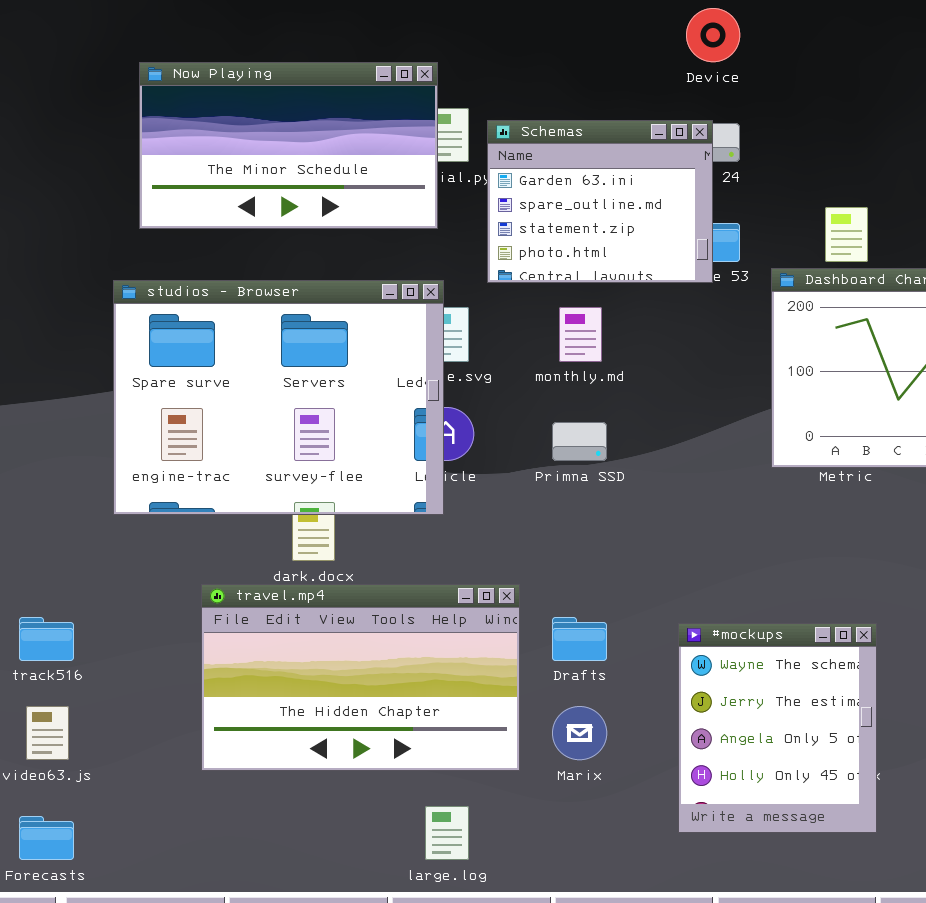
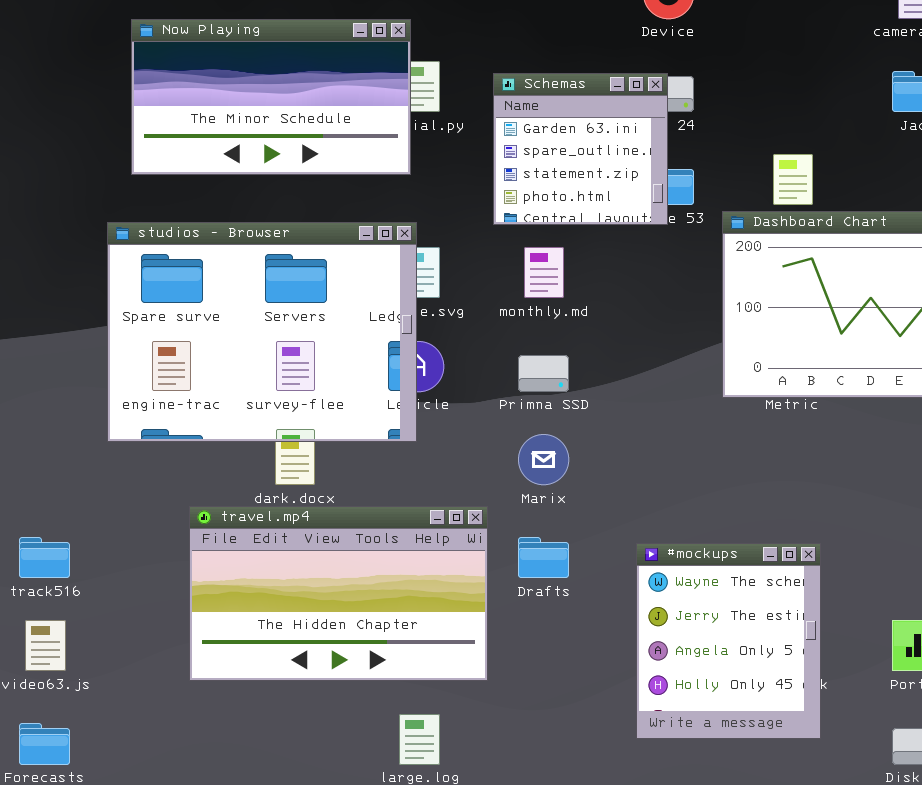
Schemas: [487,120,713,283] -> [493,73,668,225], resized
Marix: [552,706,607,760] -> [518,434,569,485], moved

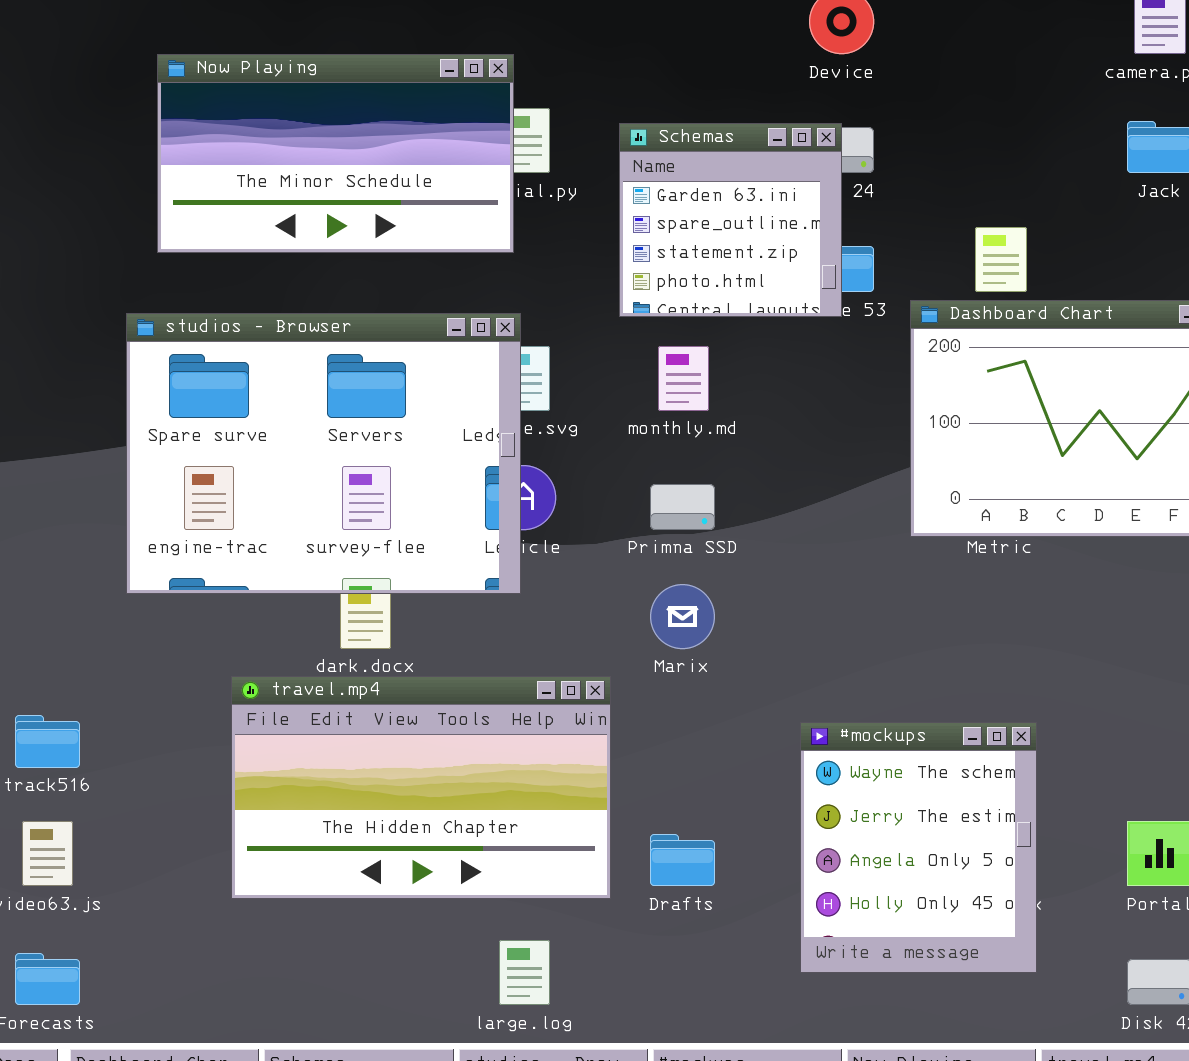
Drafts: [518,537,569,578] -> [650,834,715,886], moved

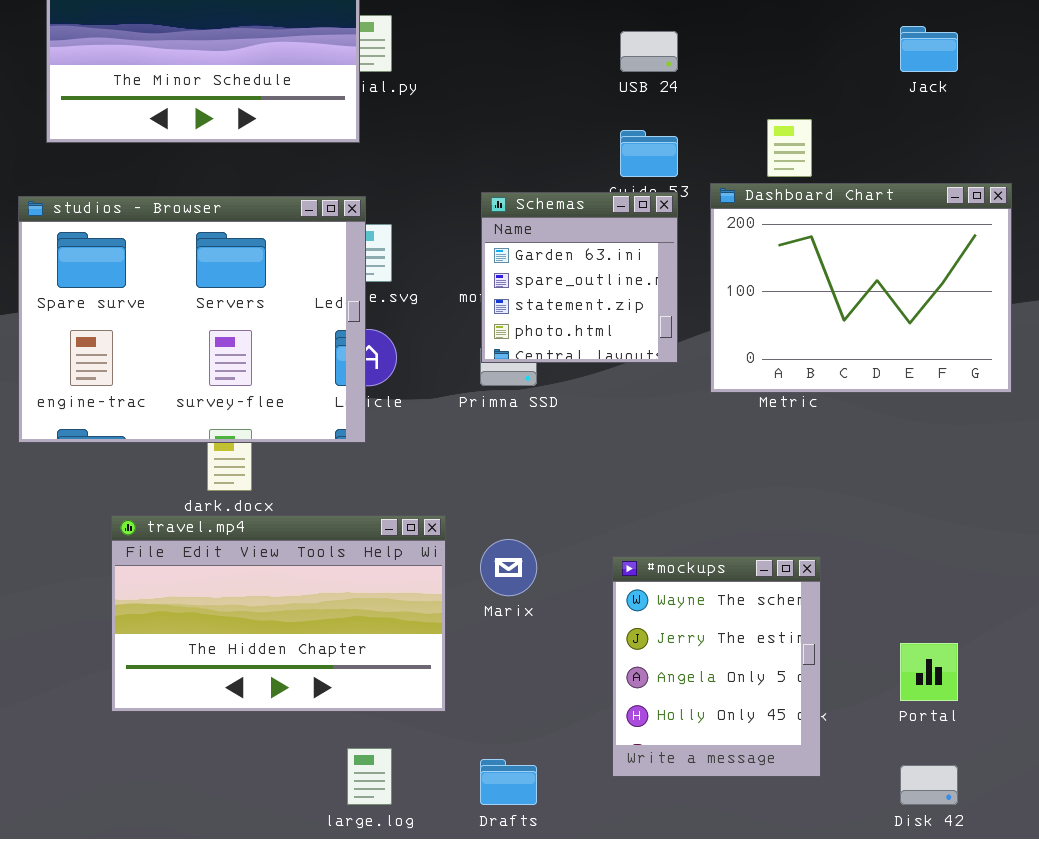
Schemas: [619,123,842,317] -> [481,192,678,363], moved
Marix: [650,584,715,649] -> [480,539,537,596], moved
Drafts: [650,834,715,886] -> [480,759,537,805], moved

